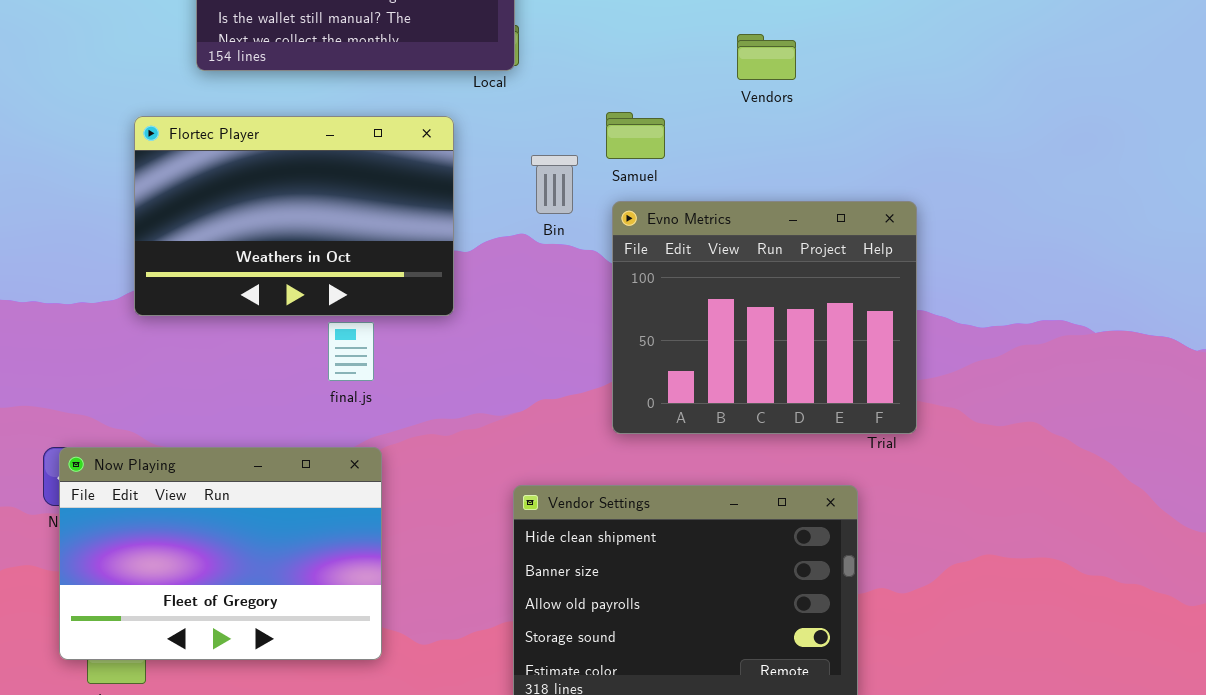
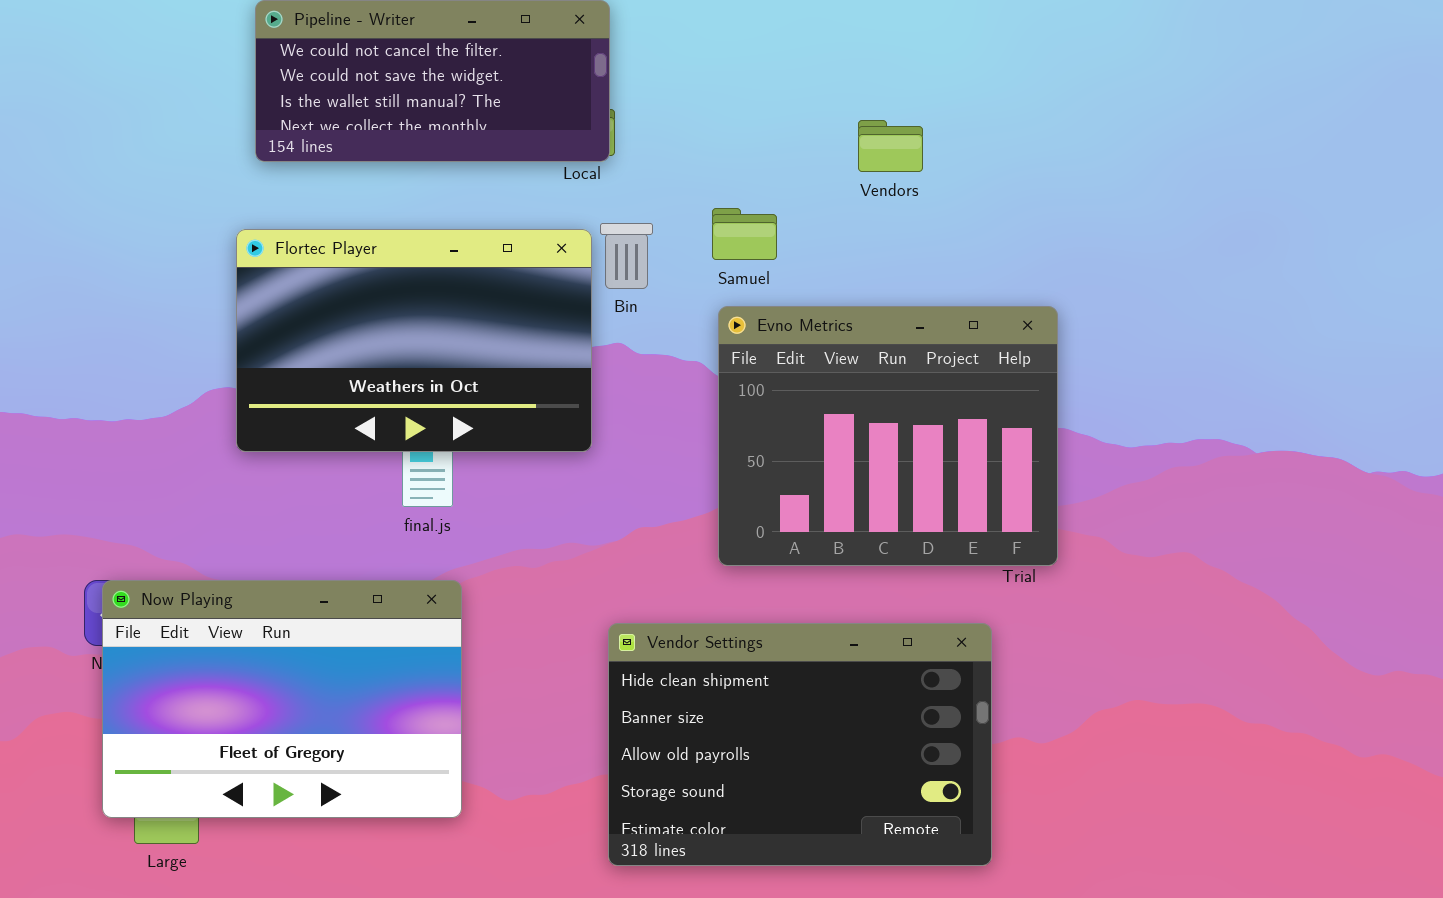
Flortec Player: [134,116,454,316] -> [236,229,592,452], moved
Bin: [531,155,578,214] -> [600,223,653,289], moved

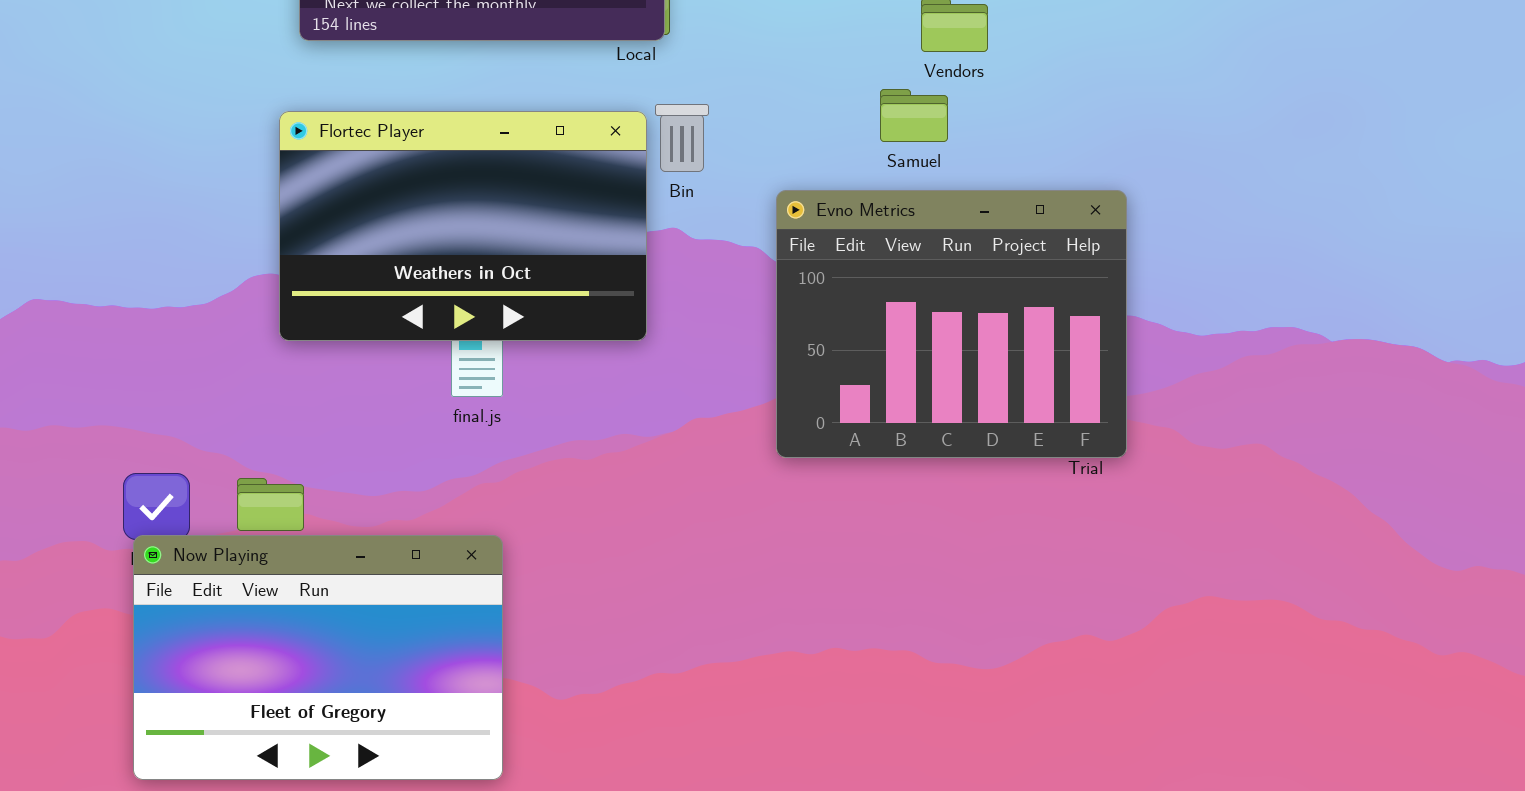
Samuel: [712,208,777,260] -> [880,89,948,142], moved
Now Playing: [102,580,462,818] -> [133,535,503,780], moved
Vendor Settings: [608,623,992,866] -> none, closed

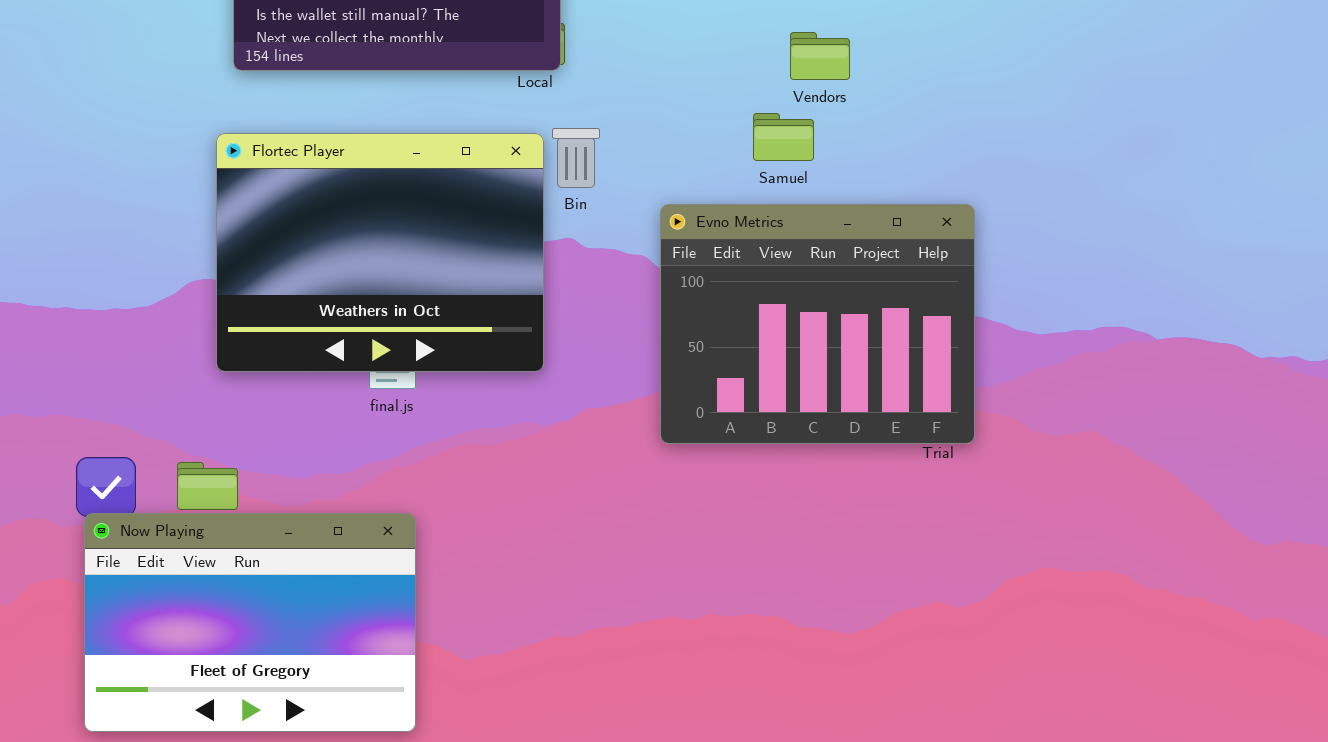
Flortec Player: [279,111,647,341] -> [216,133,544,372], resized

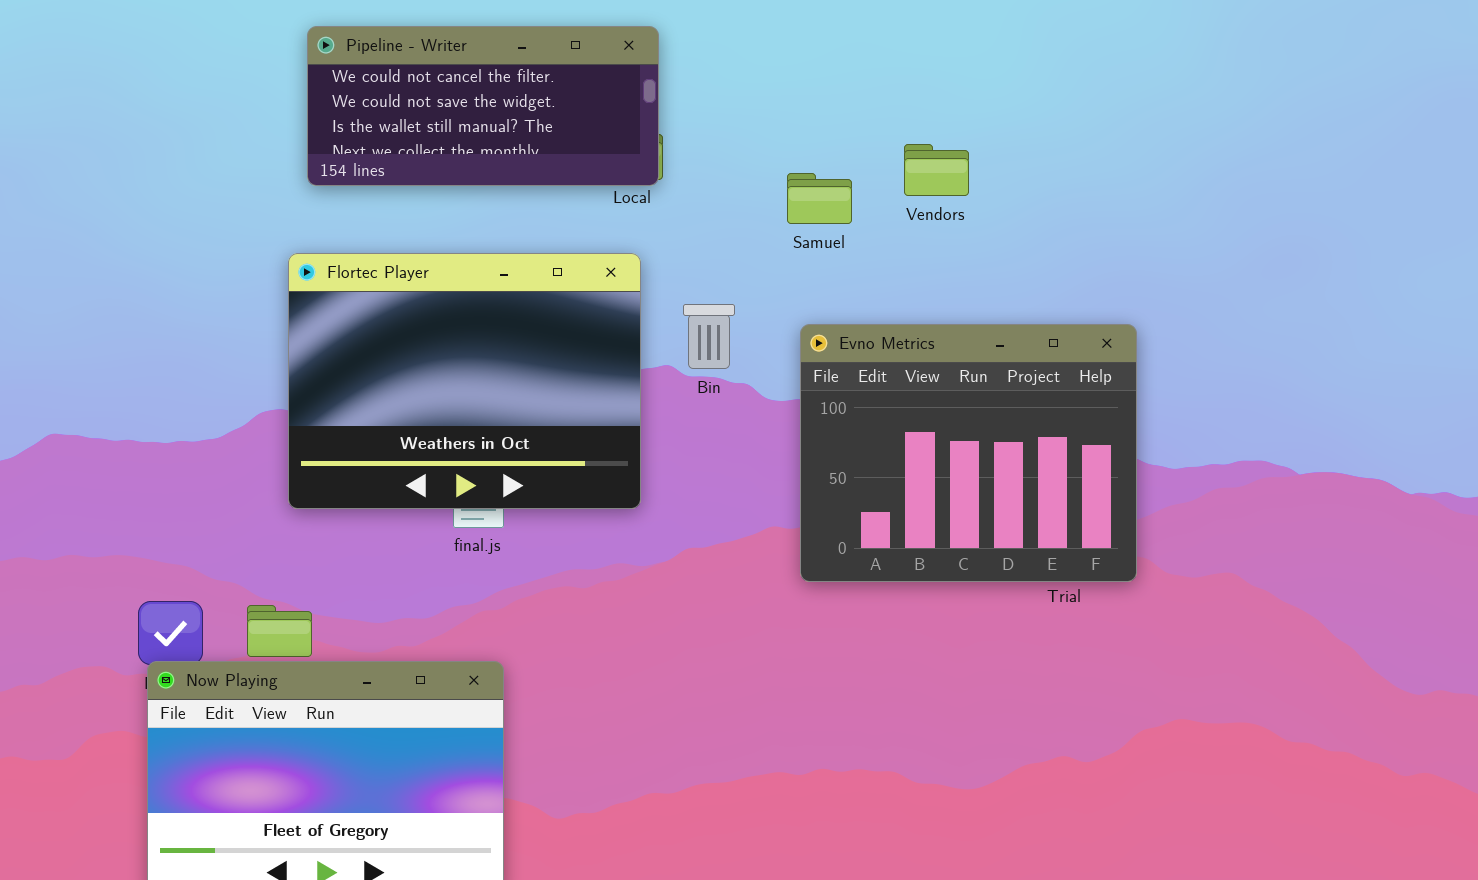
Samuel: [753,113,814,161] -> [787,173,852,224], moved
Bin: [552,128,600,188] -> [683,304,735,369], moved
Evno Metrics: [660,204,975,444] -> [800,324,1137,582], moved

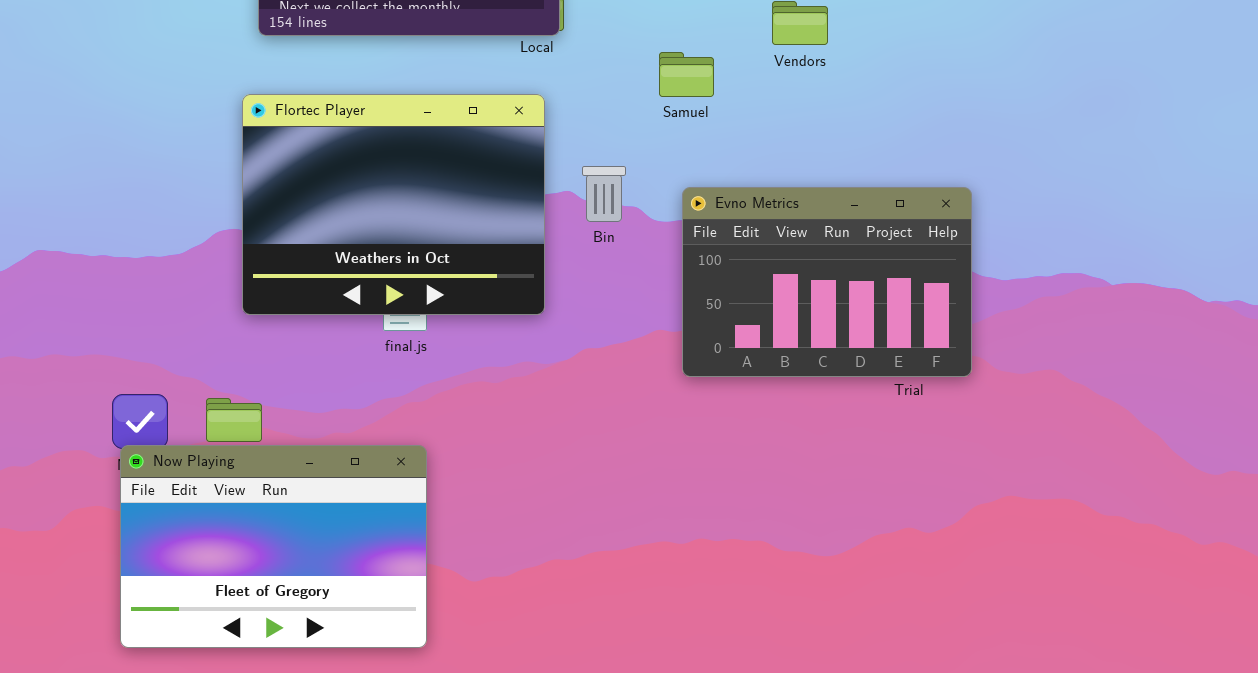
Samuel: [787,173,852,224] -> [659,52,714,97], moved
Bin: [683,304,735,369] -> [582,166,626,222], moved
Evno Metrics: [800,324,1137,582] -> [682,187,972,377], resized

